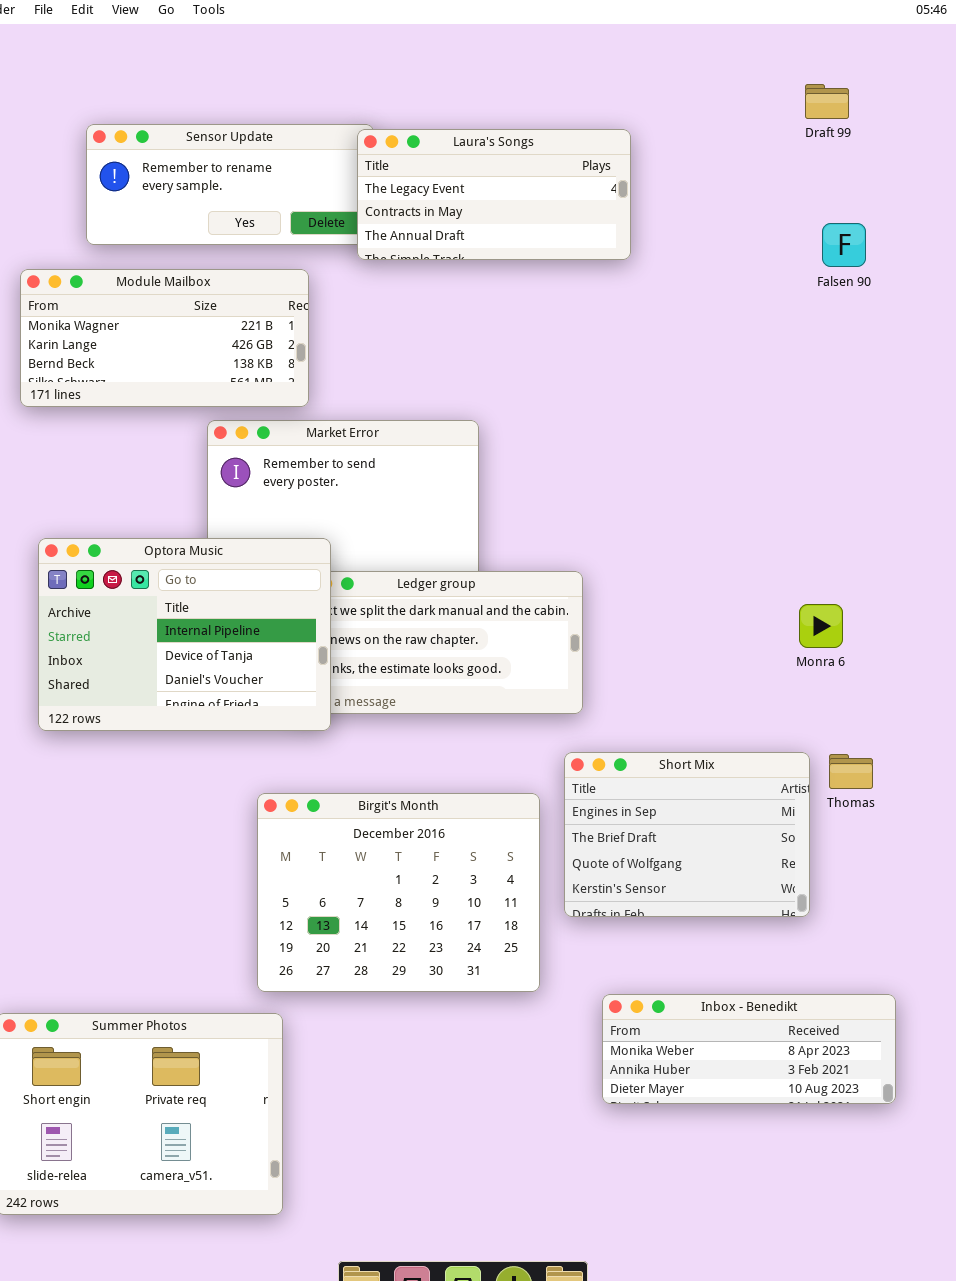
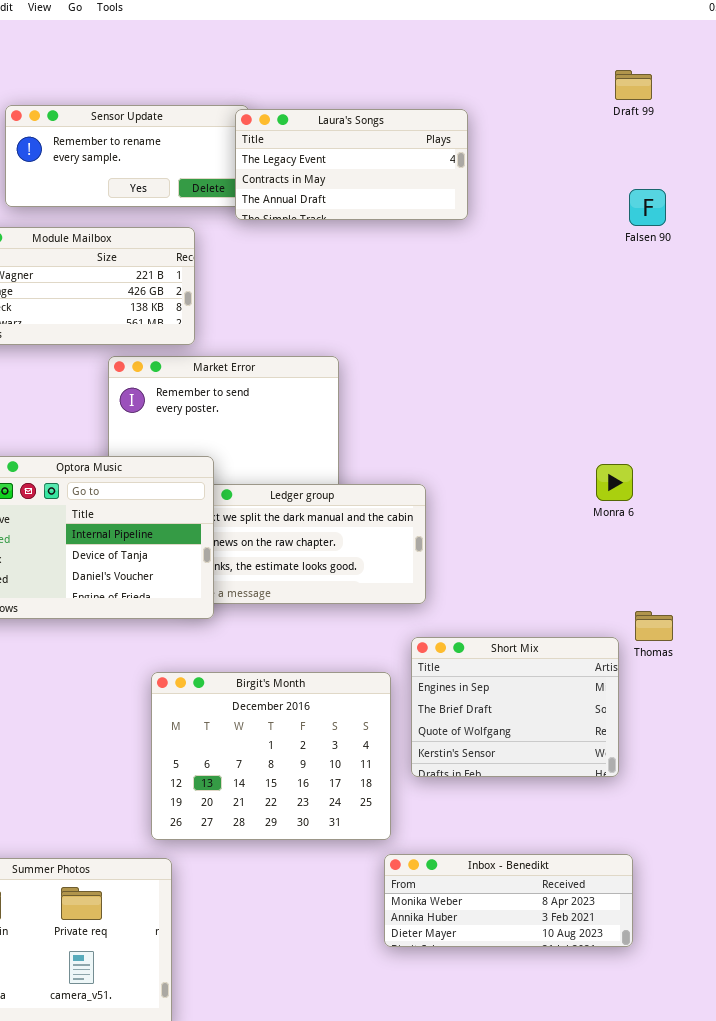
Monra 6: [799,604,843,648] -> [596,464,633,501], moved
Thomas: [829,754,873,789] -> [635,611,673,641], moved
Inbox - Benedikt: [602,994,896,1104] -> [384,854,633,947], moved

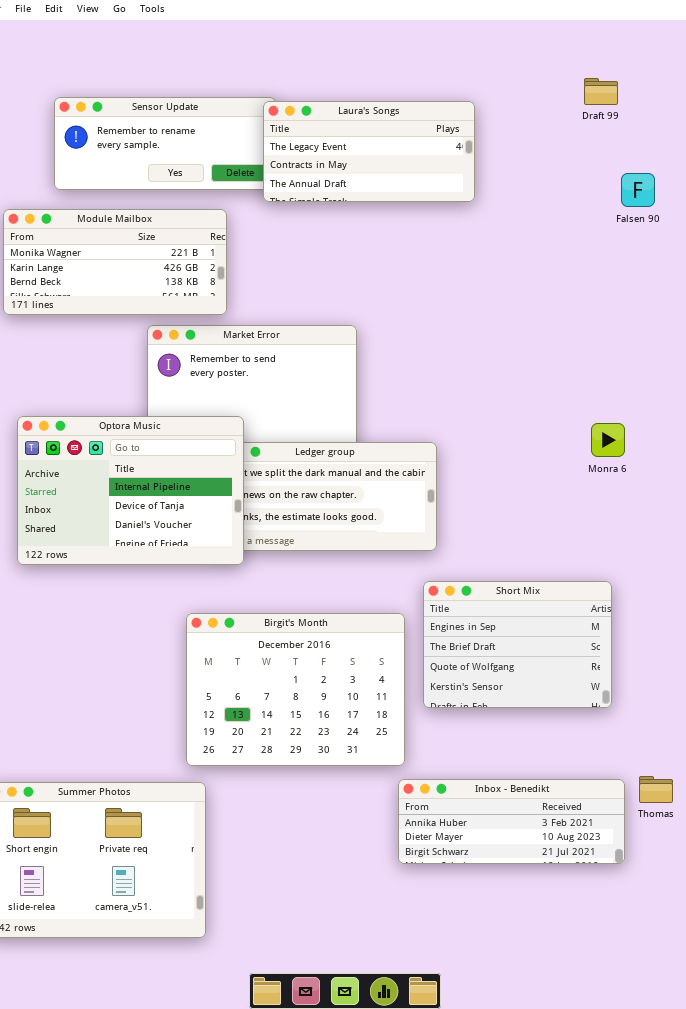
Draft 99: [615,70,652,100] -> [584,78,618,105], moved
Thomas: [635,611,673,641] -> [639,776,673,803], moved
Inbox - Benedikt: [384,854,633,947] -> [398,779,625,864], scrolled down 1 row

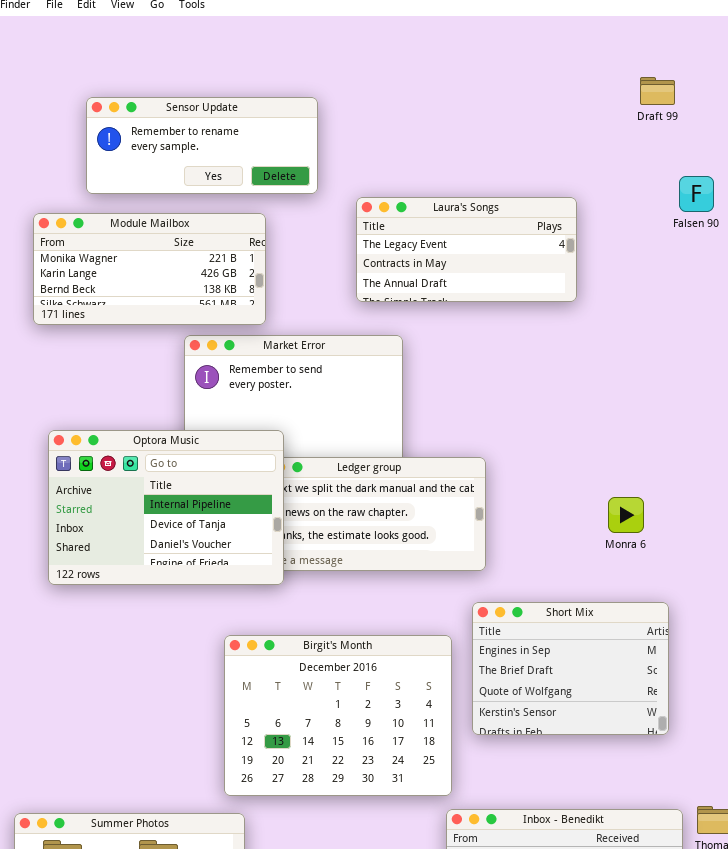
Laura's Songs: [263,101,475,202] -> [356,197,577,302], moved
Monra 6: [591,423,625,457] -> [608,497,644,533], moved

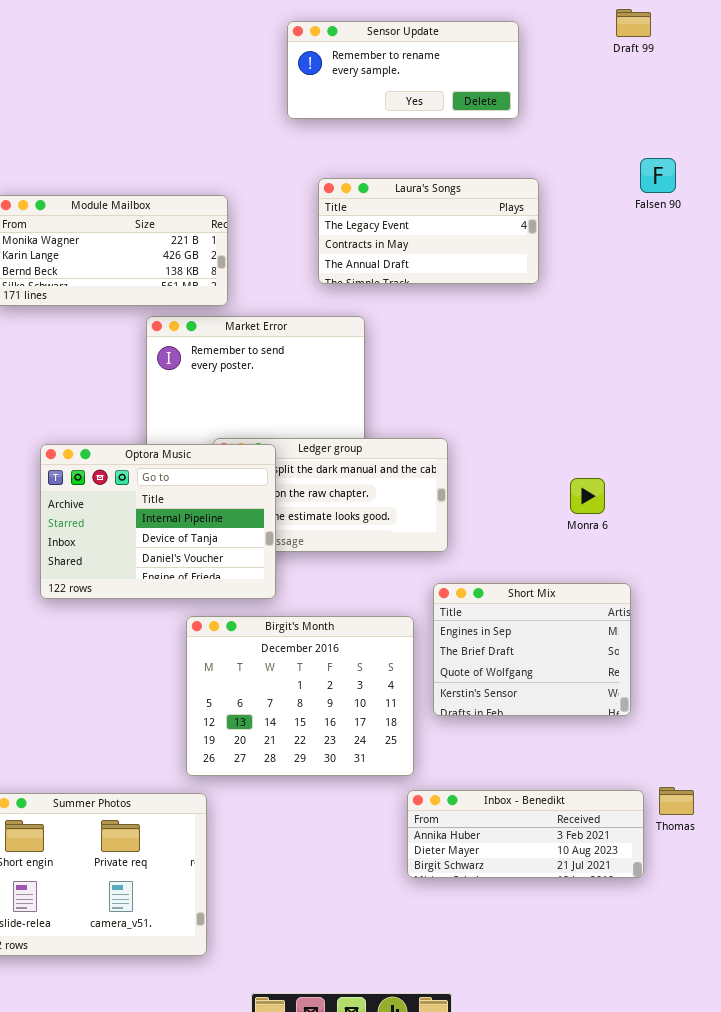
Draft 99: [640,77,675,105] -> [616,9,651,37], moved
Sensor Update: [86,97,318,194] -> [287,21,519,119], moved
Optora Music: [48,430,284,585] -> [40,444,276,599], moved

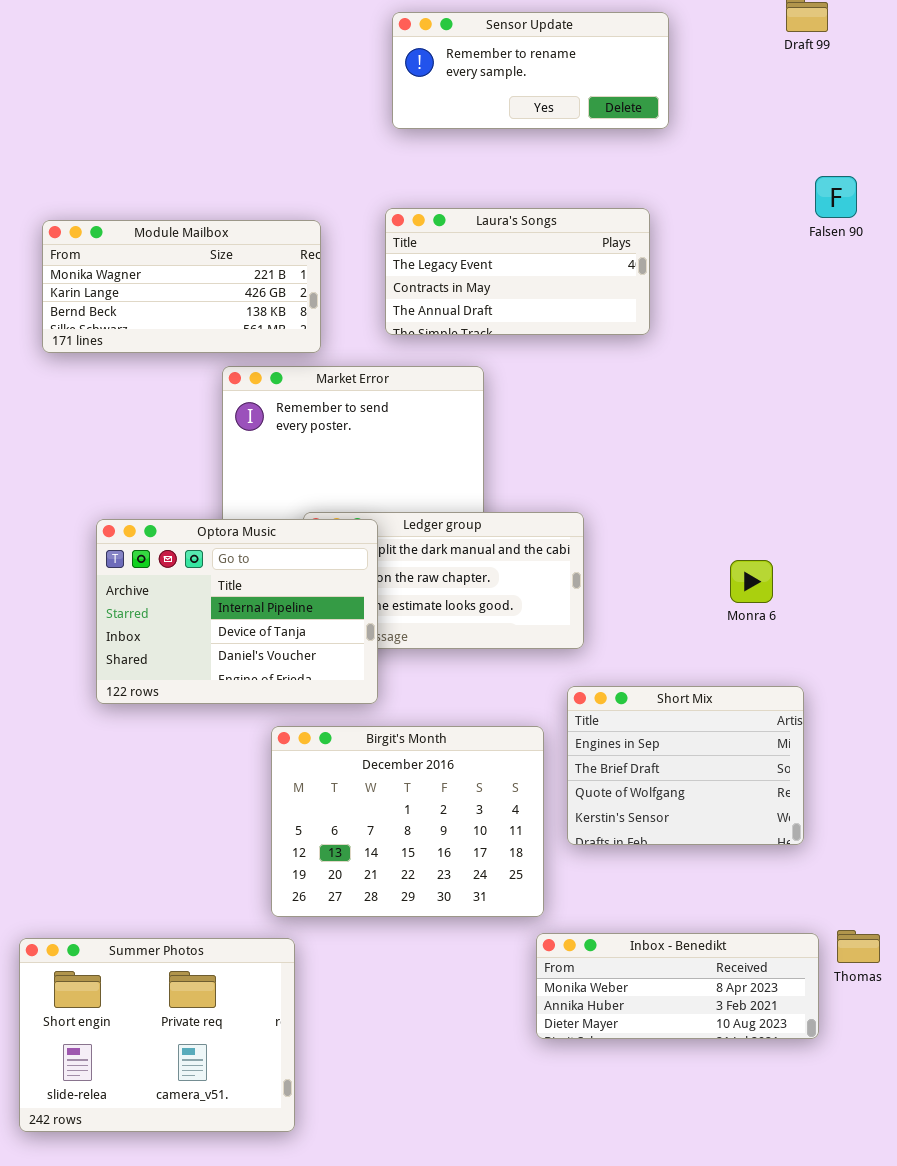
Laura's Songs: [318,178,539,284] -> [385,208,650,335], moved
Inbox - Benedikt: [407,790,644,878] -> [536,933,819,1039], scrolled up 1 row

